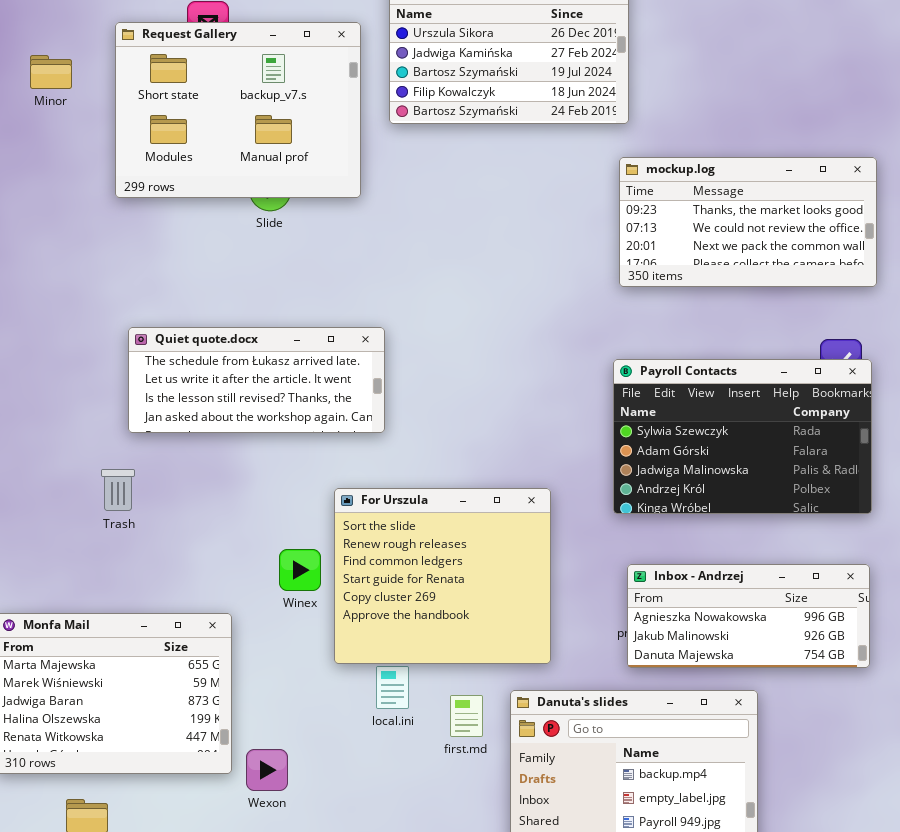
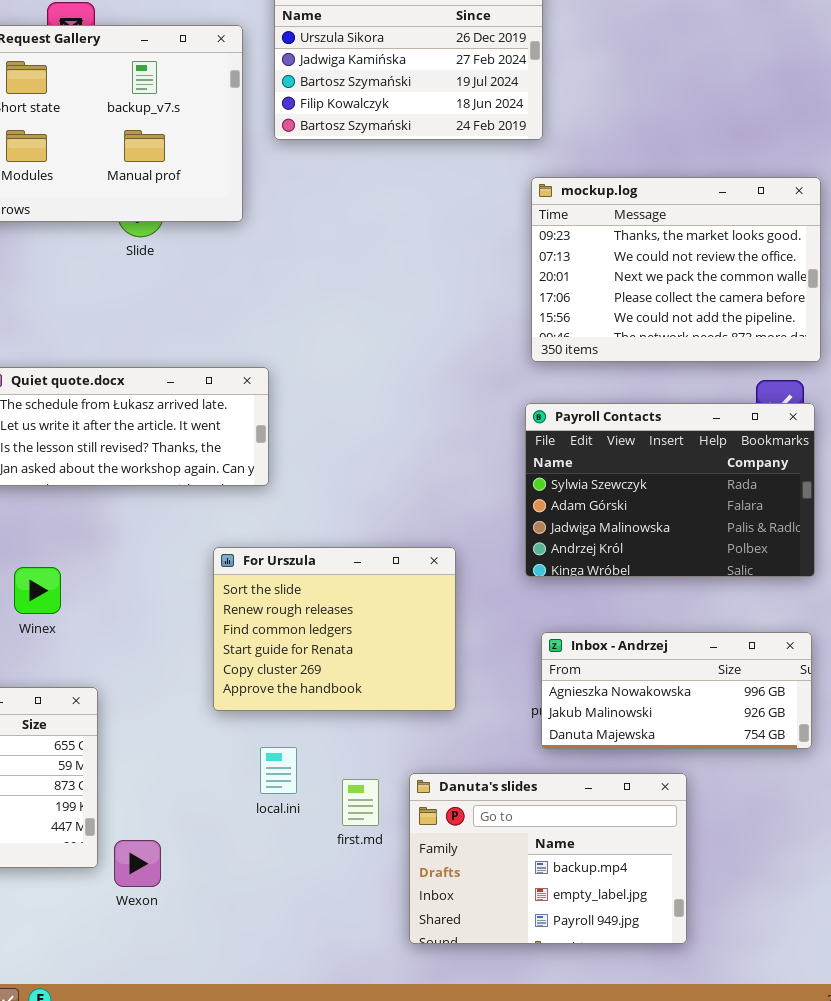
mockup.log: [619,157,877,287] -> [531,177,821,362], resized
For Urszula: [334,488,551,664] -> [213,547,456,711], resized
Winex: [279,549,321,591] -> [14,567,61,614], moved

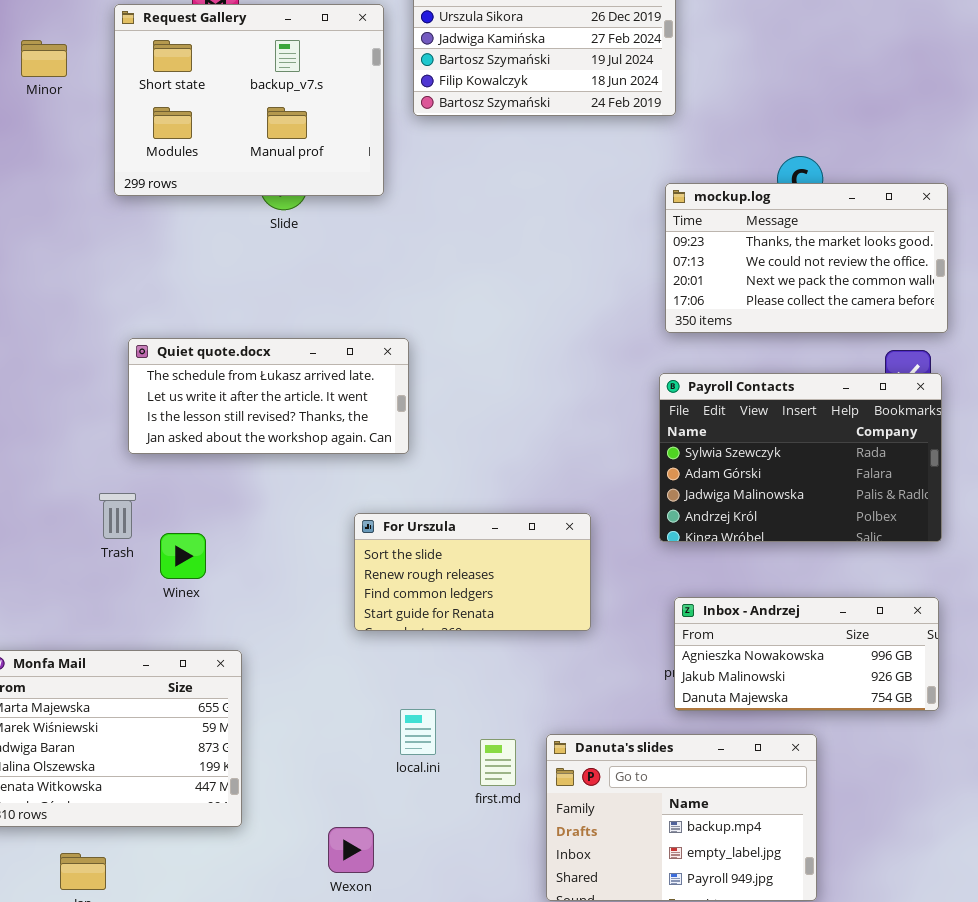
mockup.log: [531,177,821,362] -> [665,183,948,333], resized
For Urszula: [213,547,456,711] -> [354,513,591,631], resized
Wexon: [114,840,161,887] -> [328,827,374,873], moved

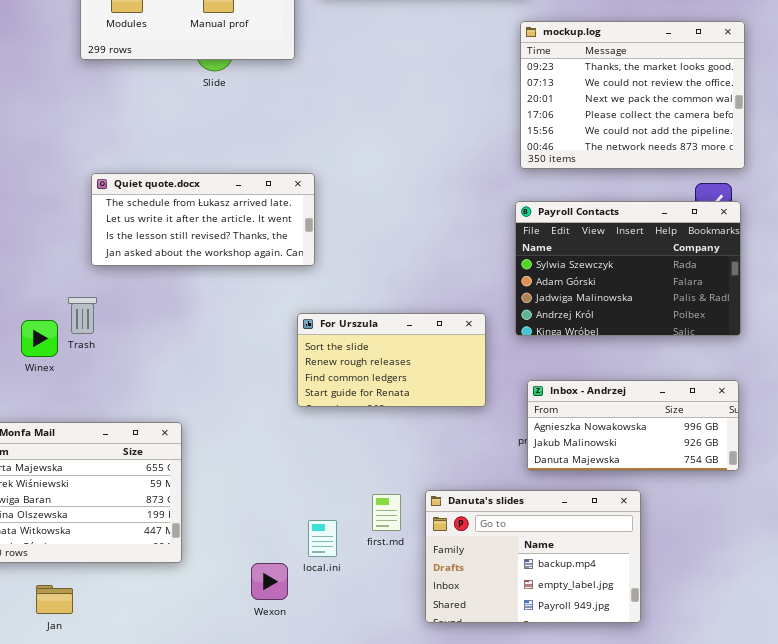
mockup.log: [665,183,948,333] -> [520,21,745,169], resized
For Urszula: [354,513,591,631] -> [297,313,486,407], moved
Winex: [160,533,206,579] -> [21,320,58,357], moved
local.ini: [400,709,436,755] -> [308,520,337,557], moved

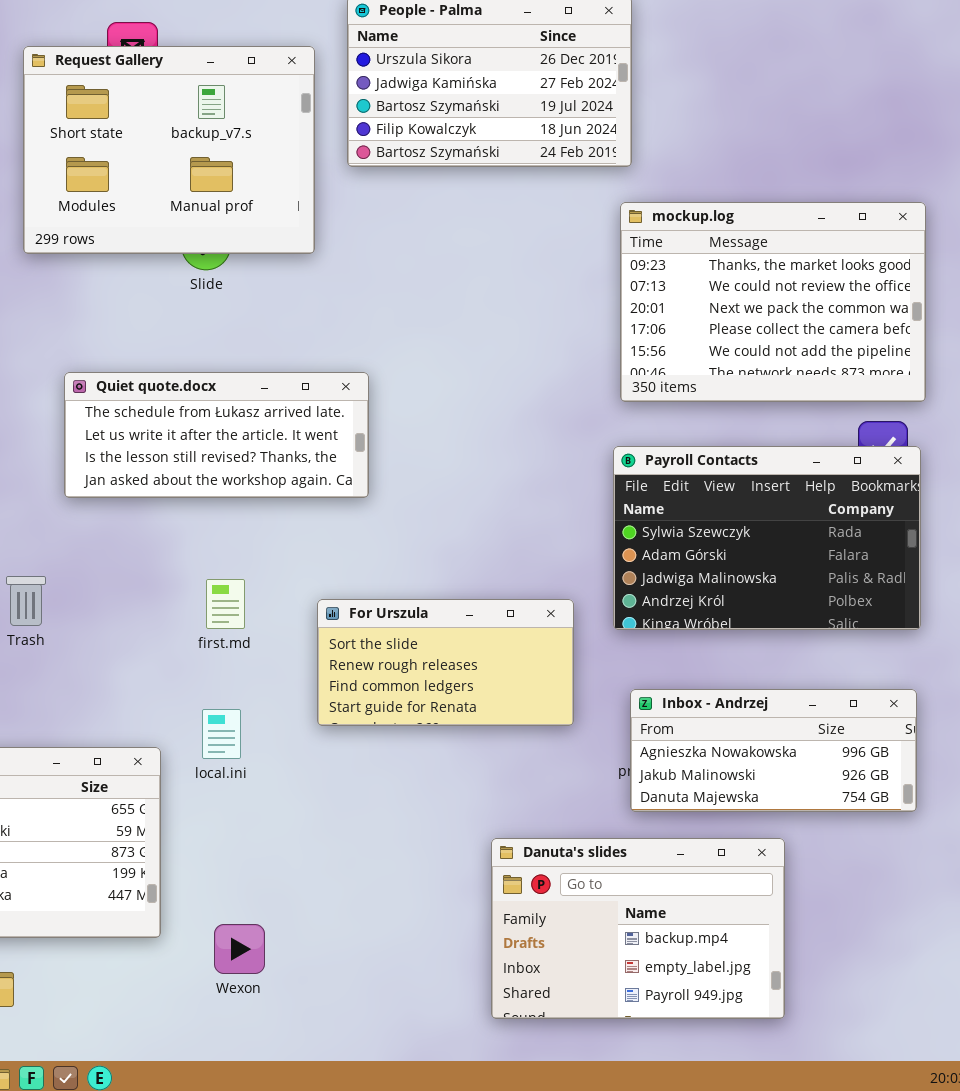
Quiet quote.docx: [91,173,315,266] -> [64,372,369,498], moved
first.md: [372,494,401,531] -> [206,579,245,629], moved
local.ini: [308,520,337,557] -> [202,709,241,759], moved
Wexon: [251,563,288,600] -> [214,924,265,974], moved

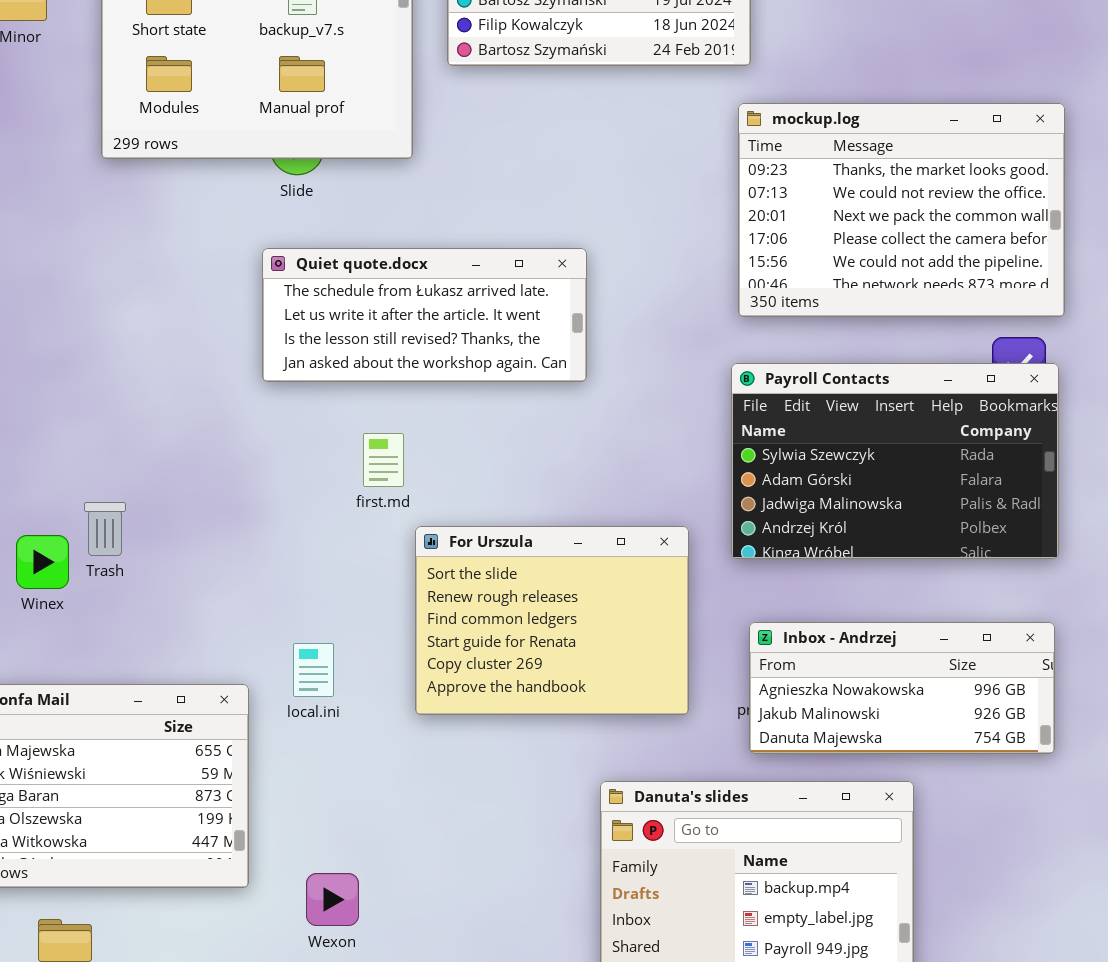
Quiet quote.docx: [64,372,369,498] -> [262,248,587,382], moved
first.md: [206,579,245,629] -> [363,433,404,487], moved
For Urszula: [317,599,574,726] -> [415,526,689,715], resized

